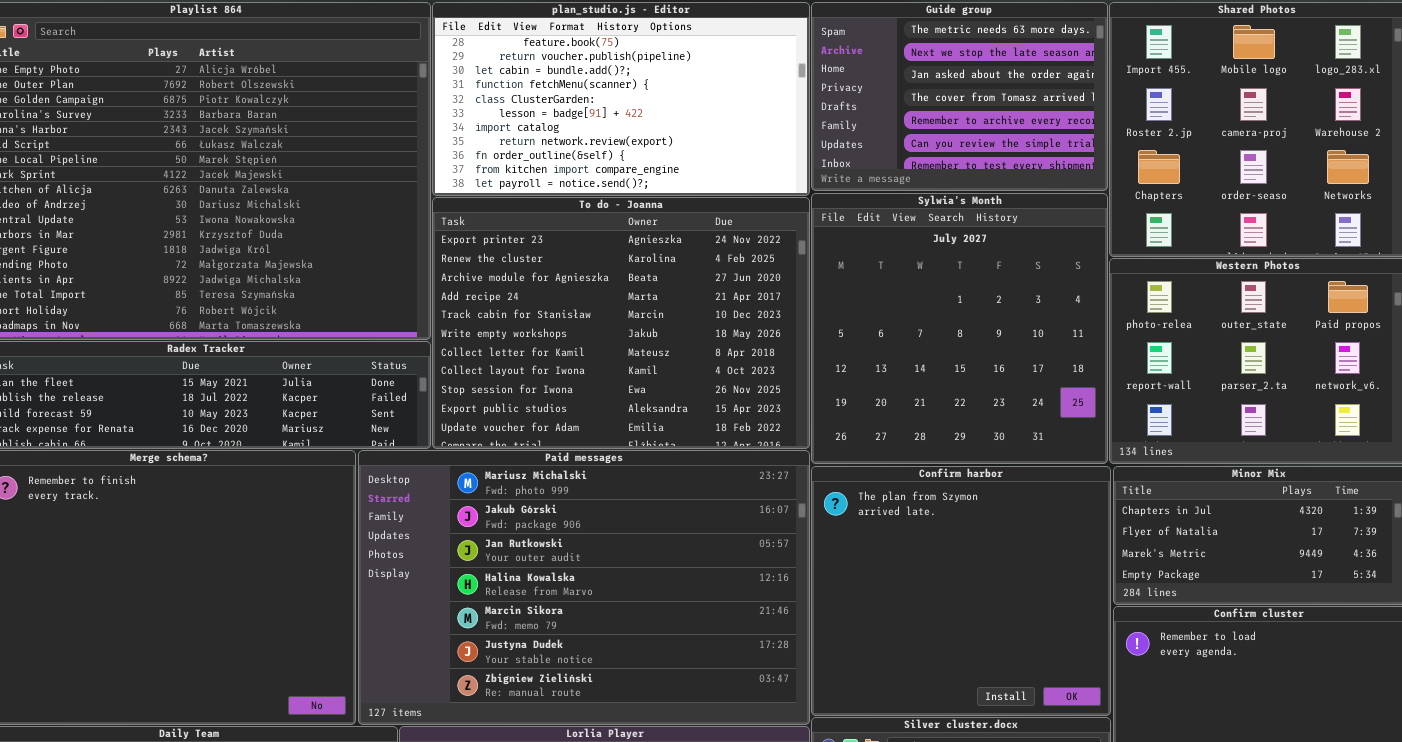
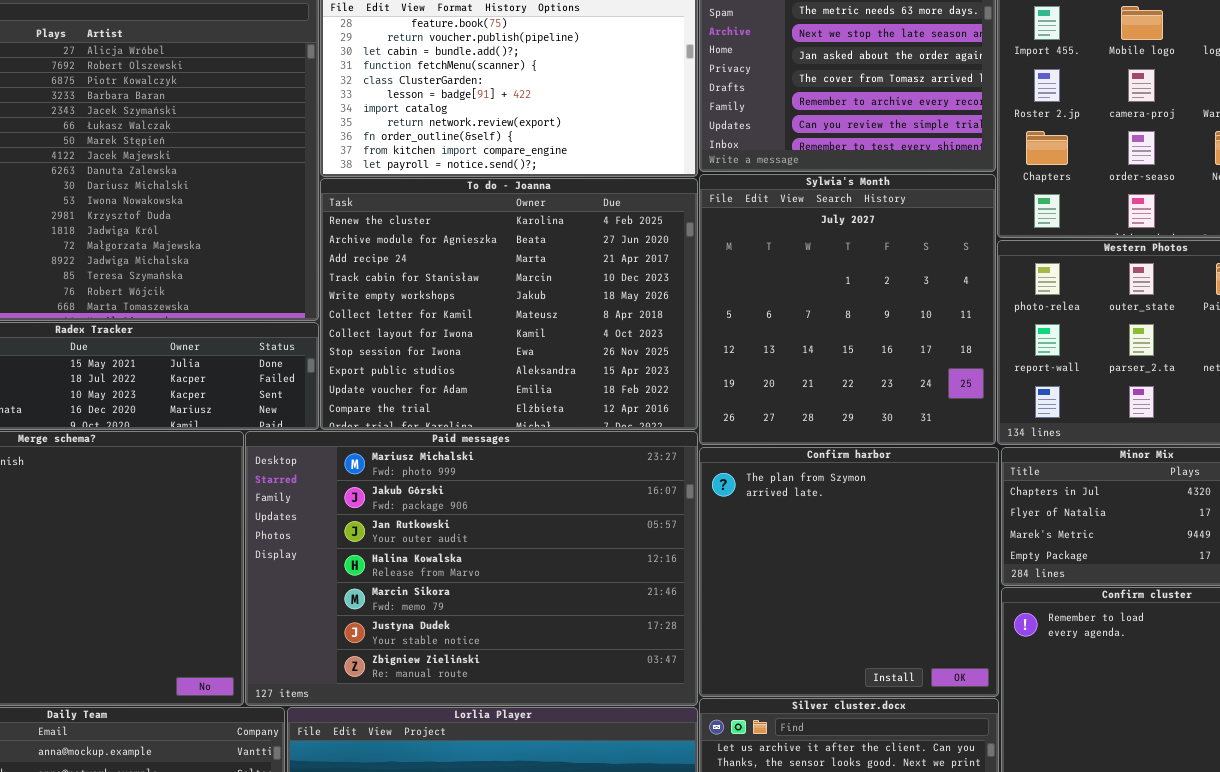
To do - Joanna: [432,197,810,449] -> [320,178,698,430], scrolled down 1 row

